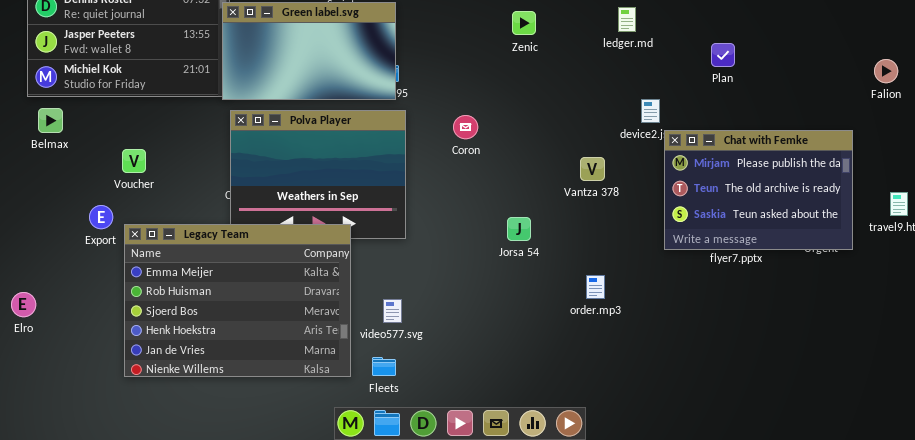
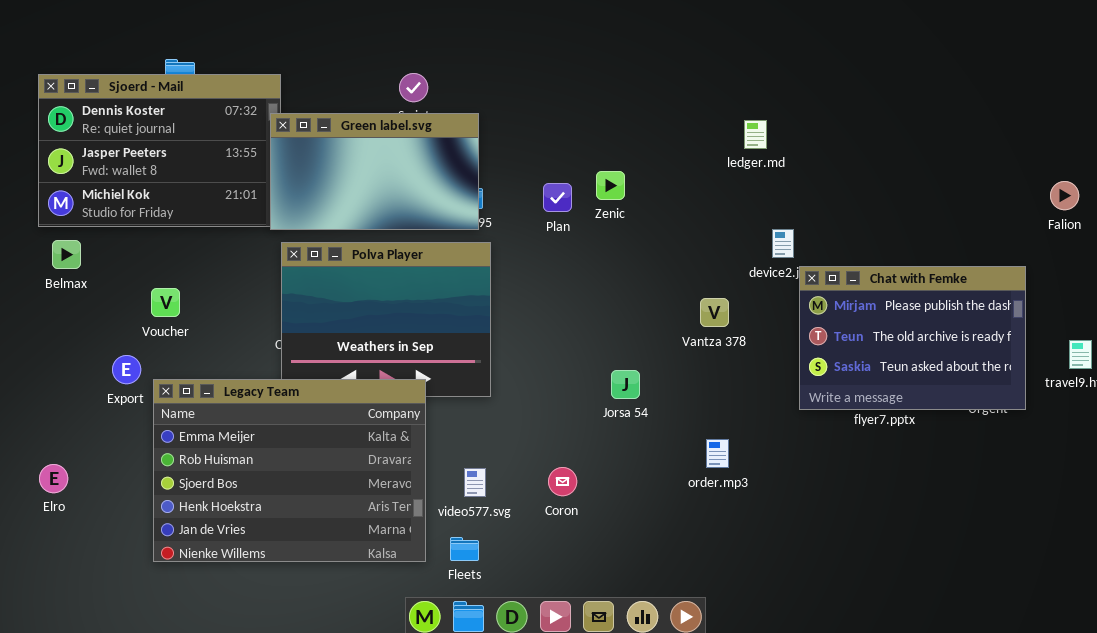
Zenic: [512,11,536,35] -> [596,171,625,200], moved
Plan: [711,43,735,67] -> [543,183,572,212], moved
Coron: [453,115,478,139] -> [548,467,577,496], moved
Elro: [11,292,36,317] -> [39,464,68,493], moved

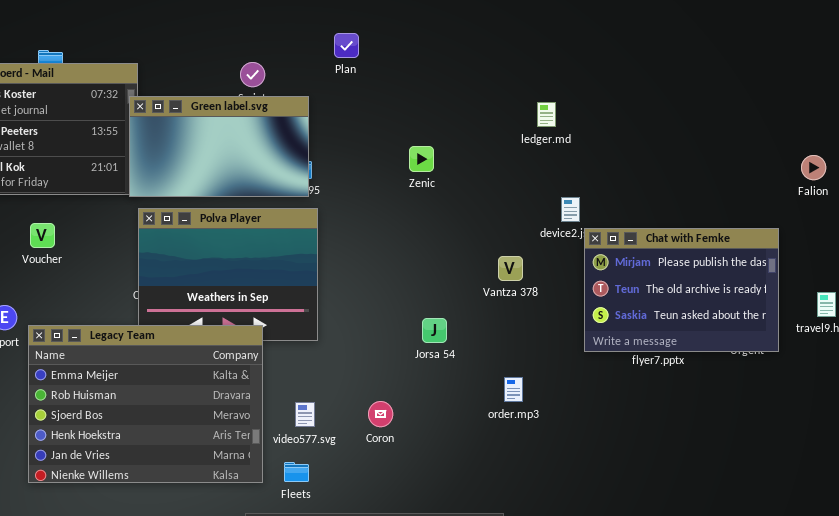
Plan: [543,183,572,212] -> [334,33,359,58], moved
Voucher: [151,288,180,317] -> [30,223,55,248], moved

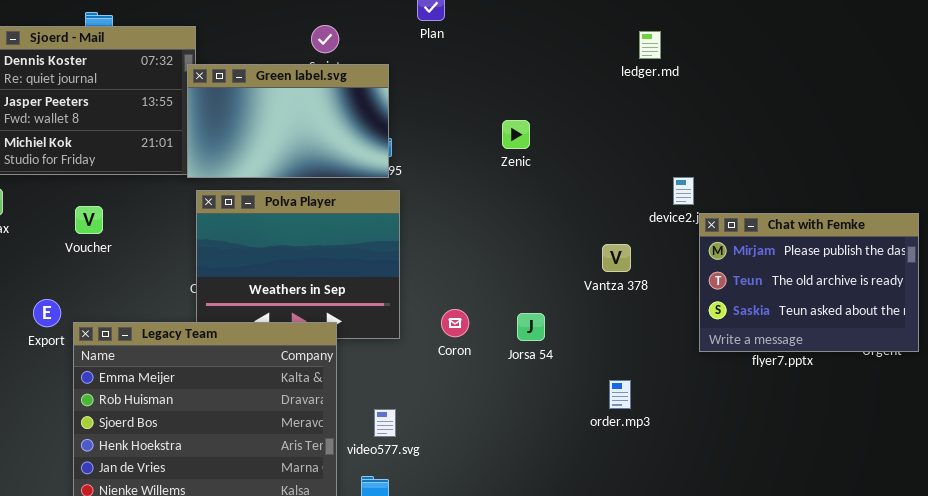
ledger.md: [537,102,556,127] -> [639,31,661,59], moved
Coron: [368,401,393,427] -> [441,309,469,337], moved

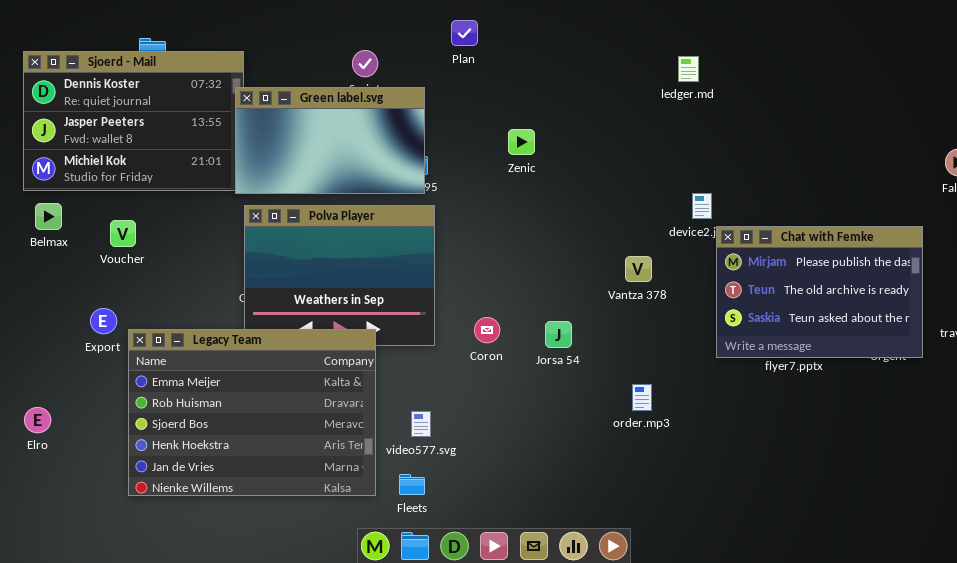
ledger.md: [639,31,661,59] -> [678,56,699,82], moved
Zenic: [502,120,530,149] -> [508,129,535,155], moved
Voucher: [75,206,103,234] -> [110,220,136,247], moved

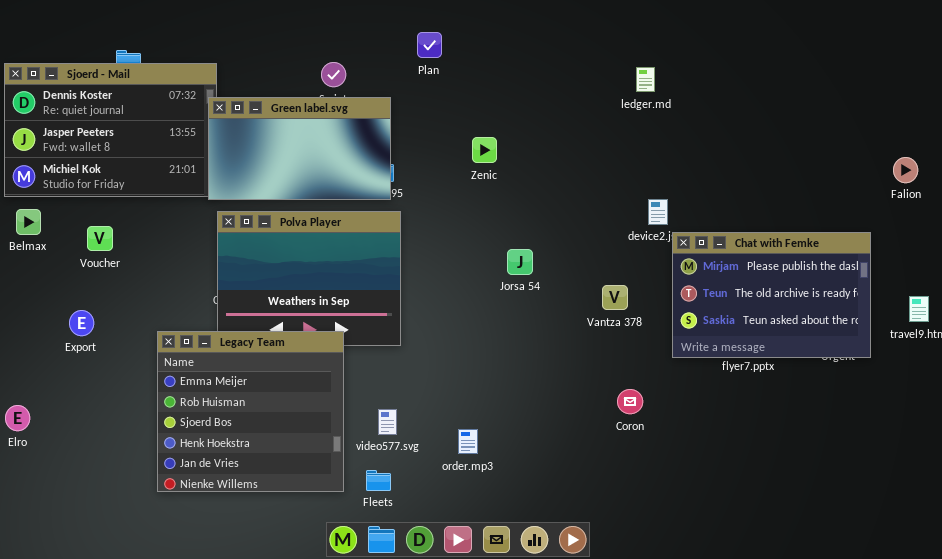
Vantza 378: [625,256,652,282] -> [602,285,628,310], moved
Coron: [474,317,500,343] -> [617,389,643,414], moved
Jorsa 54: [545,321,572,348] -> [507,249,533,275], moved
Legacy Team: [128,329,376,496] -> [157,331,344,492], resized
order.mp3: [632,384,652,411] -> [458,429,478,454], moved

